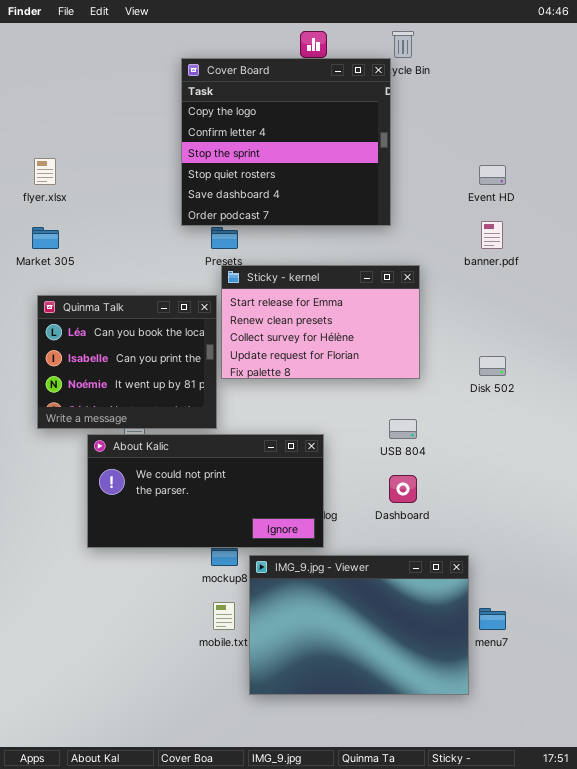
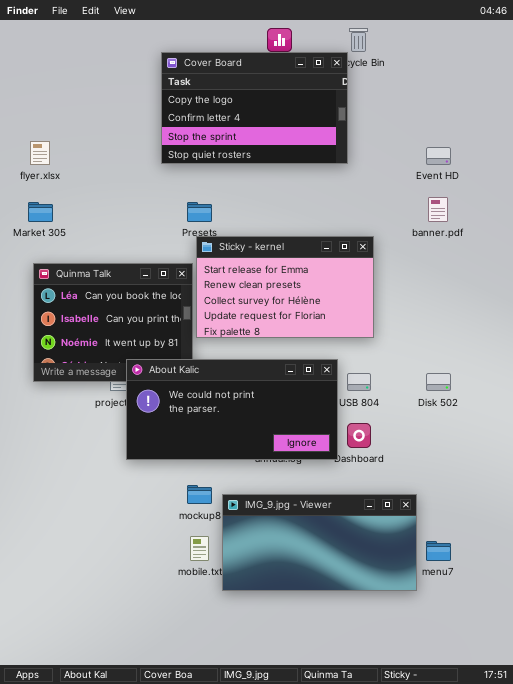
Cover Board: [181,58,391,226] -> [161,52,348,164], resized
Disk 502: [479,356,506,376] -> [426,373,451,391], moved
About Kalic: [87,434,324,548] -> [126,359,338,460], moved
IMG_9.jpg - Viewer: [249,555,469,695] -> [222,494,417,591], resized

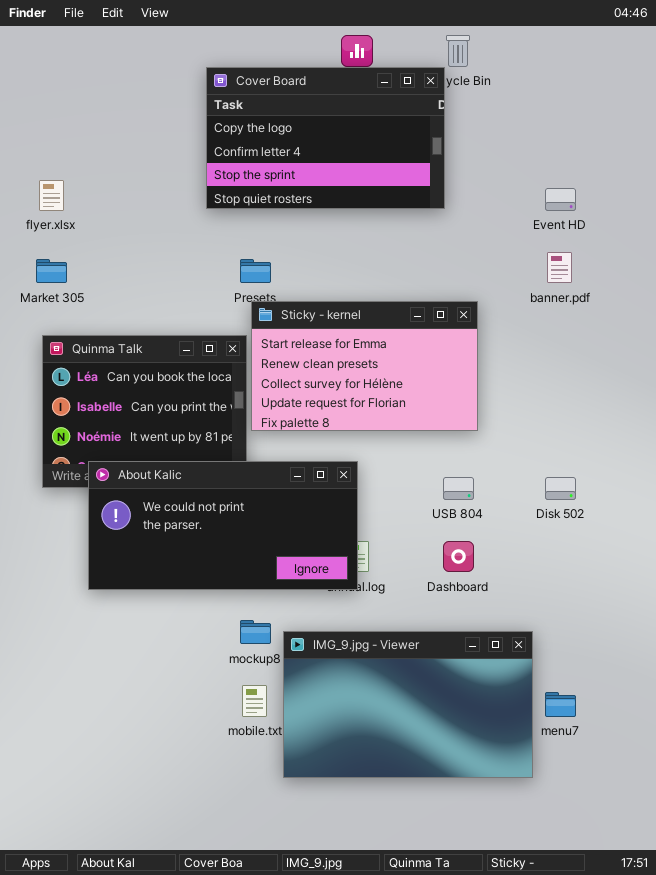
About Kalic: [126,359,338,460] -> [88,461,358,590], moved
IMG_9.jpg - Viewer: [222,494,417,591] -> [283,631,533,778], resized

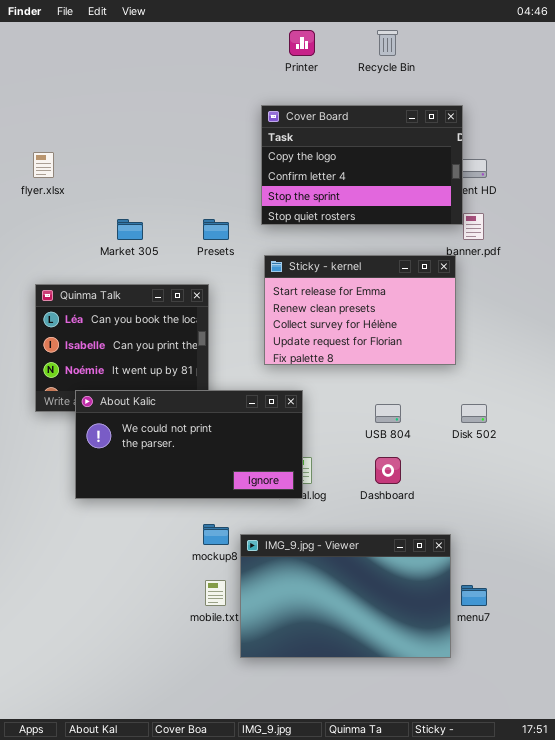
Cover Board: [206,67,445,209] -> [261,105,463,225], moved
Market 305: [36,259,67,283] -> [117,219,143,240], moved
Sticky - kernel: [251,301,478,431] -> [264,255,456,365], moved

